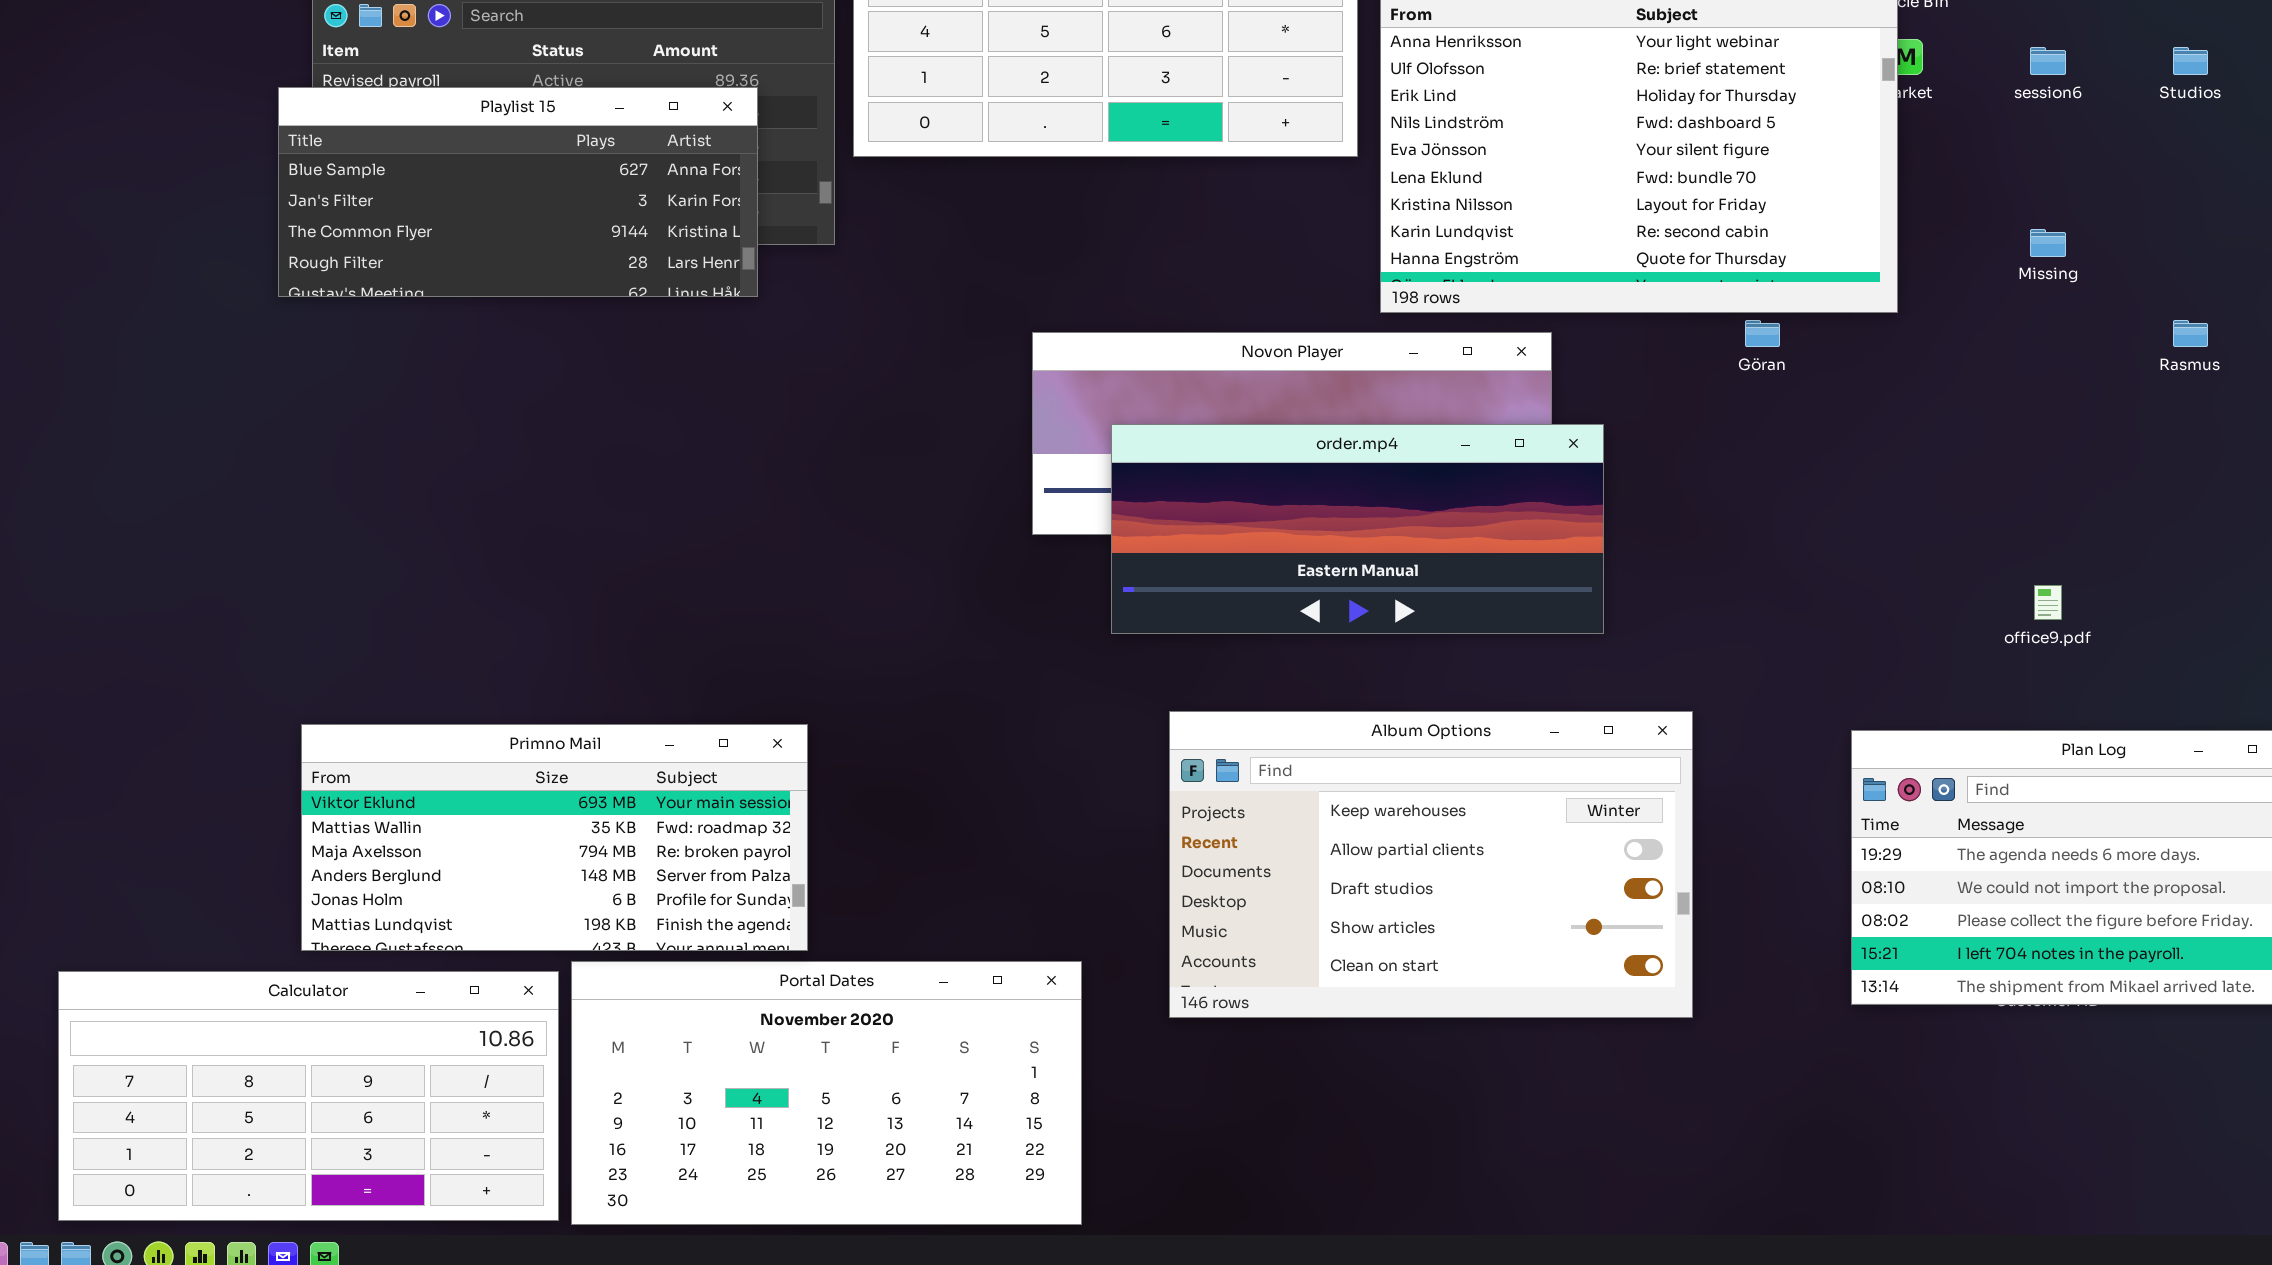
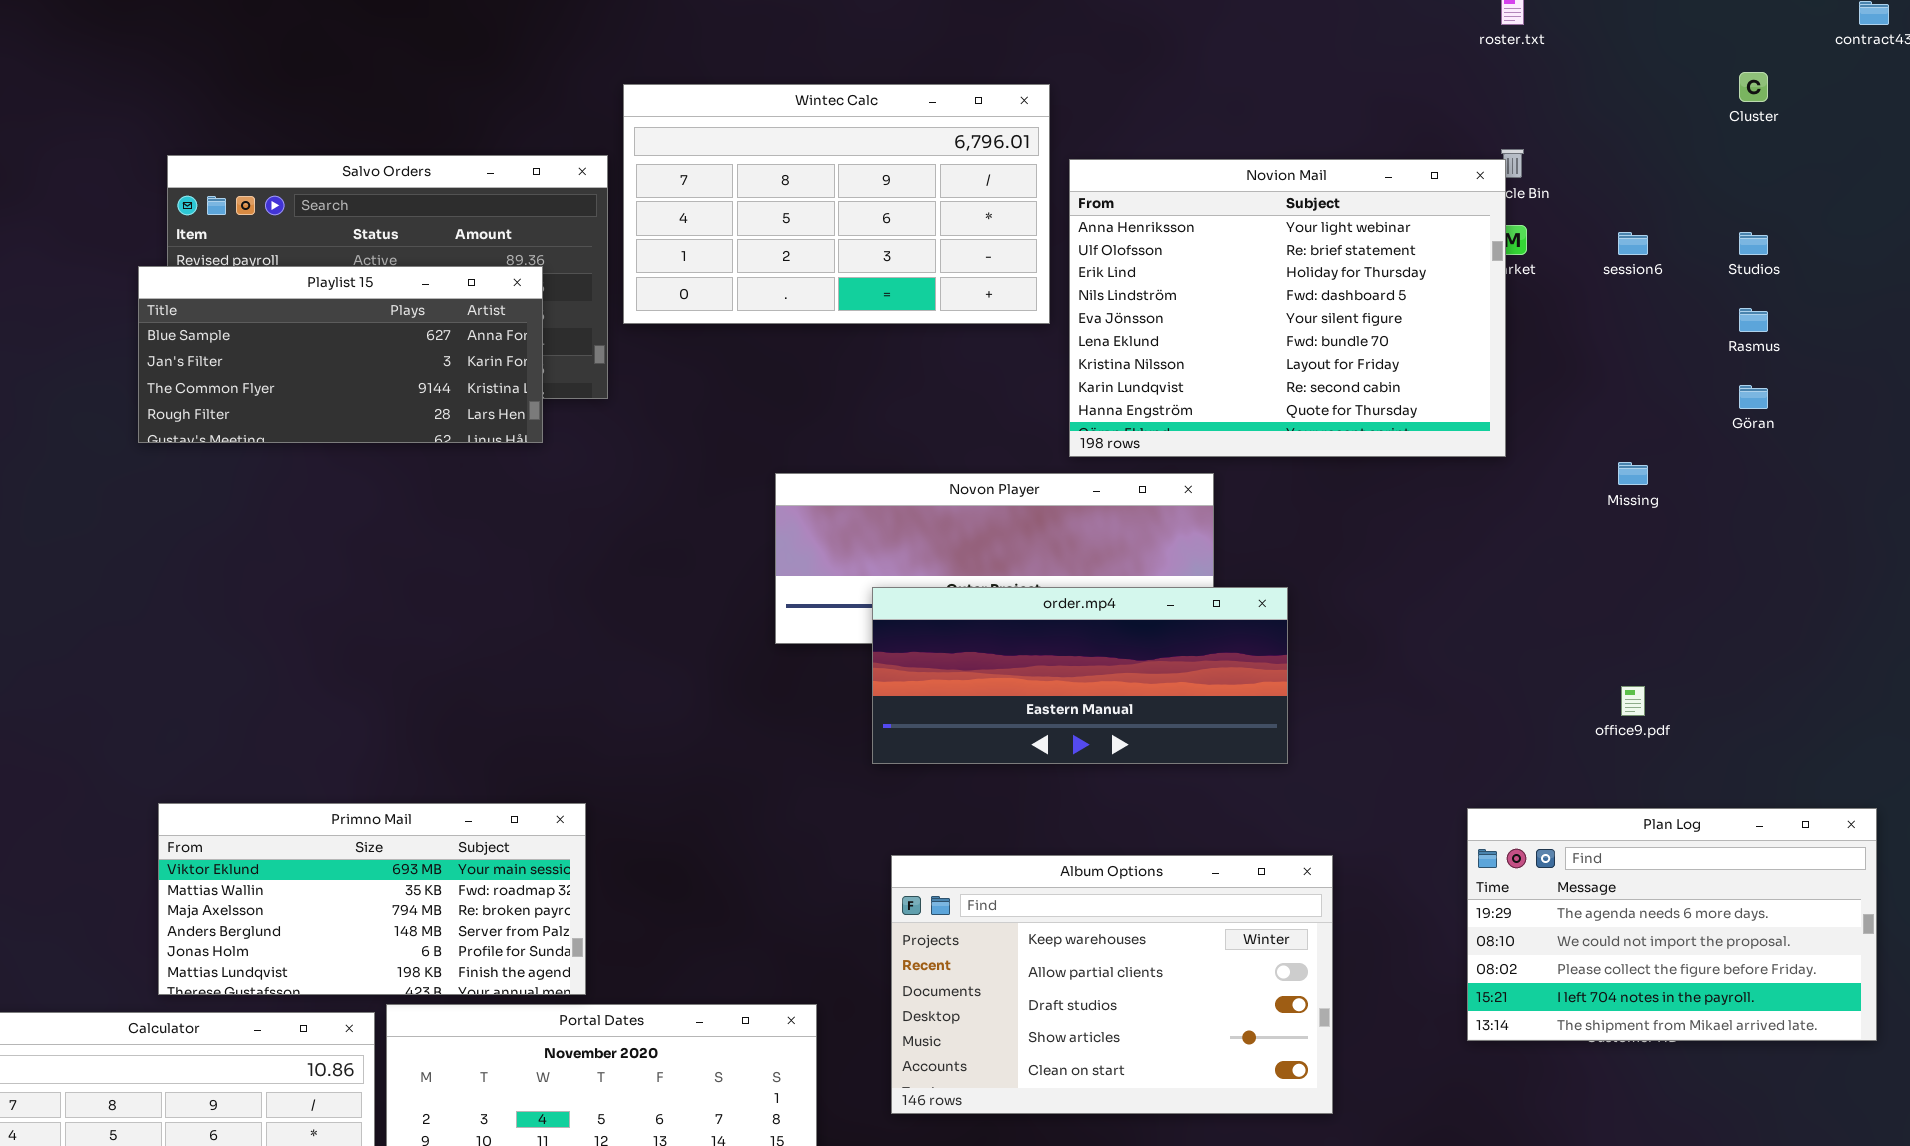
Missing: [2030,229,2066,257] -> [1618,462,1648,485], moved
Göran: [1745,320,1780,347] -> [1739,385,1768,409], moved
Rasmus: [2173,320,2208,347] -> [1739,308,1768,332], moved
order.mp4: [1111,424,1604,634] -> [872,587,1288,764], moved
Album Options: [1169,711,1693,1018] -> [891,855,1333,1114], moved

